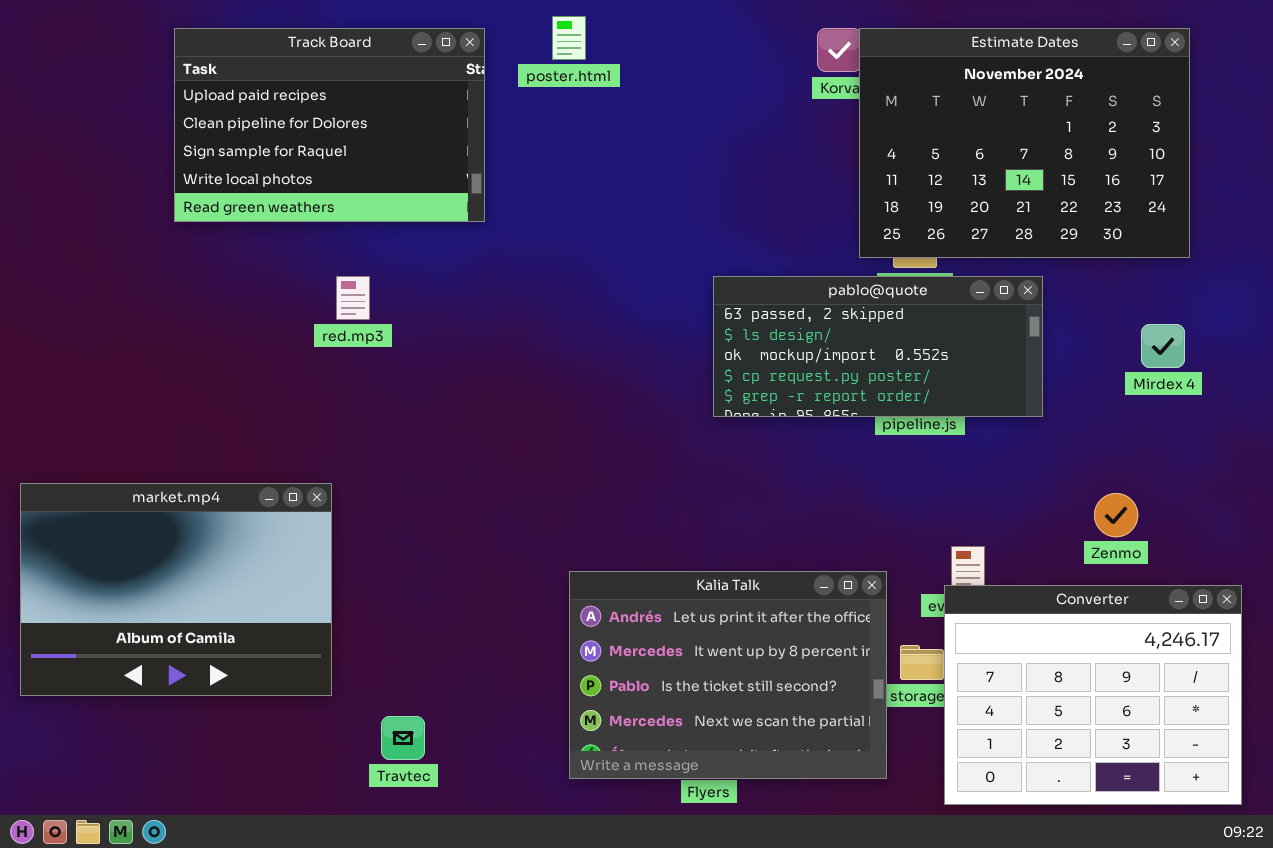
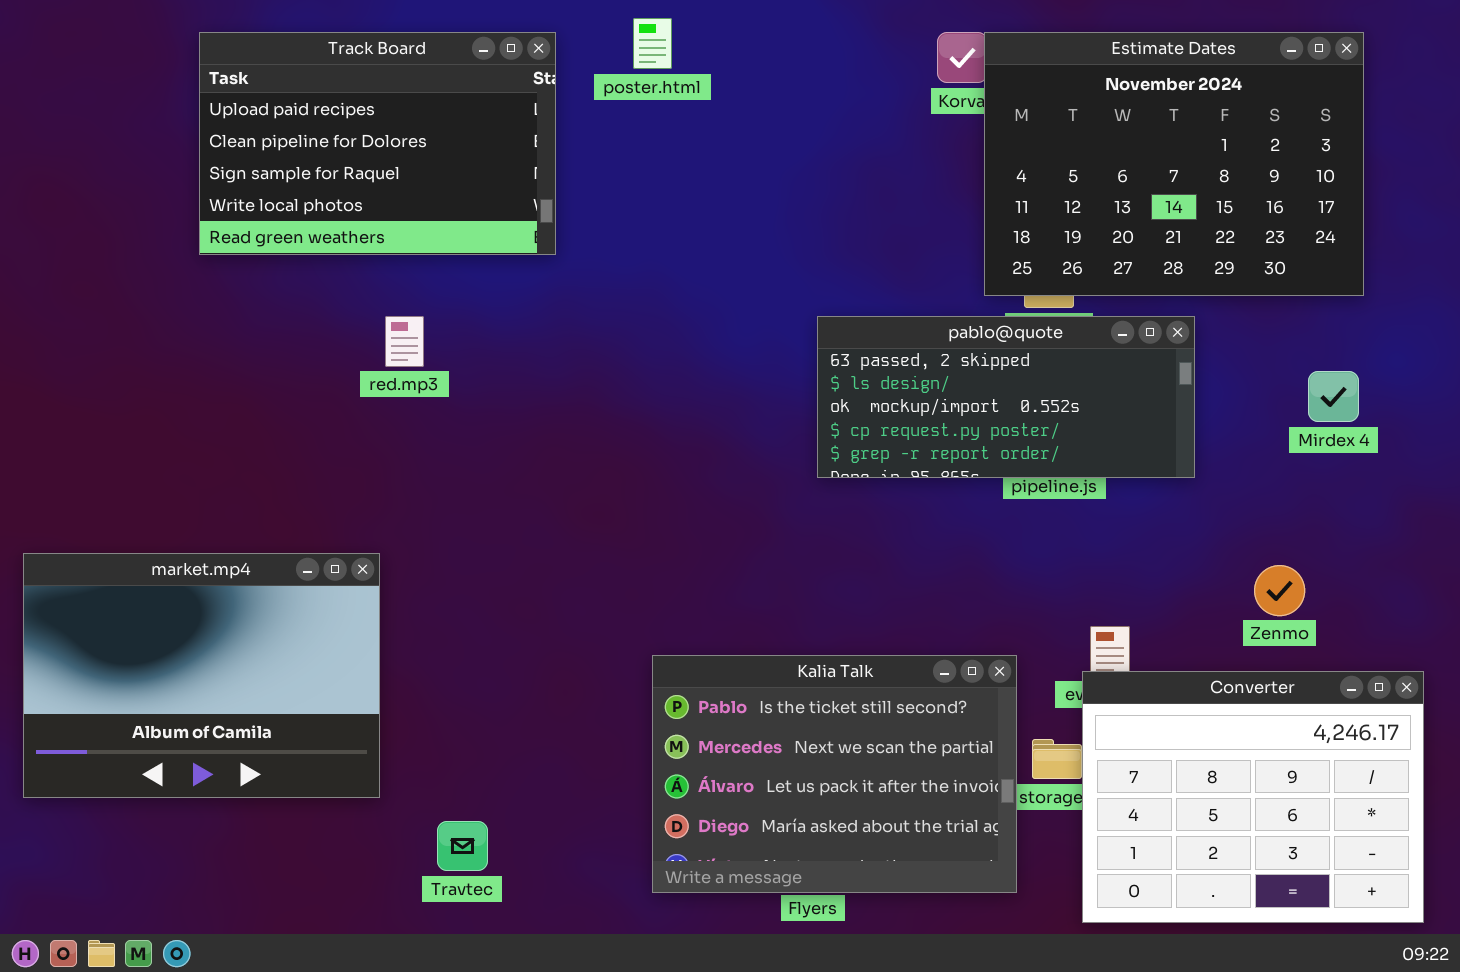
Kalia Talk: [569,571,887,779] -> [652,655,1017,893], scrolled down 2 rows

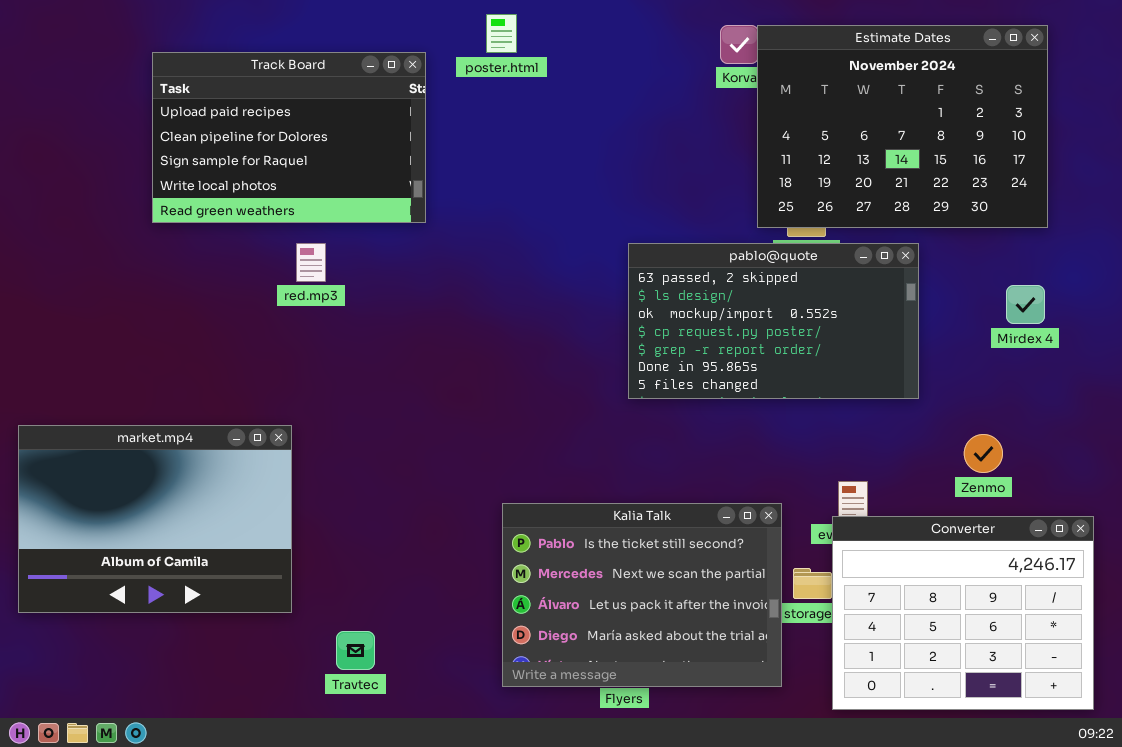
Track Board: [199,32,556,255] -> [152,52,426,223], moved
pablo@quote: [817,316,1195,478] -> [628,243,919,399], resized

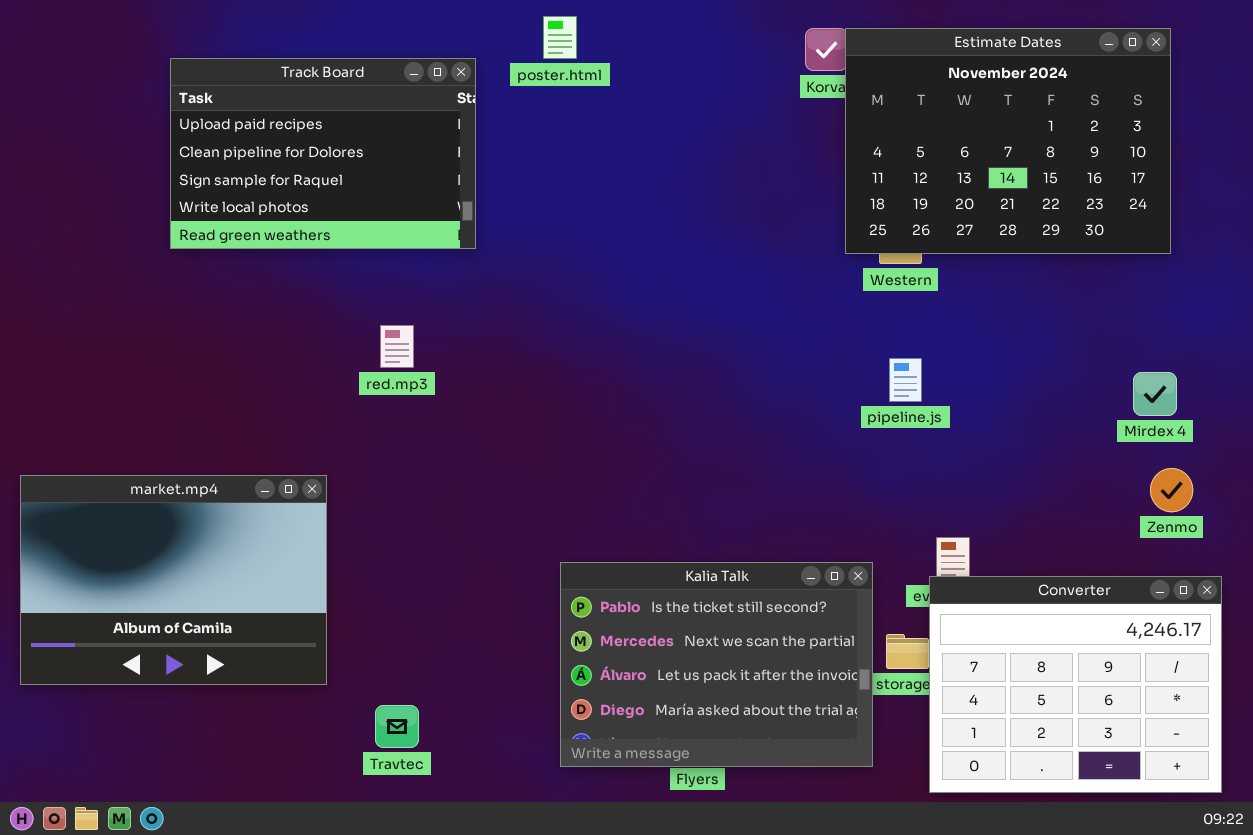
red.mp3: [296,243,326,282] -> [380,325,414,368], moved
pablo@quote: [628,243,919,399] -> none, closed
Mirdex 4: [1006,285,1045,324] -> [1133,372,1177,416], moved
Zenmo: [964,434,1003,473] -> [1150,468,1193,512], moved

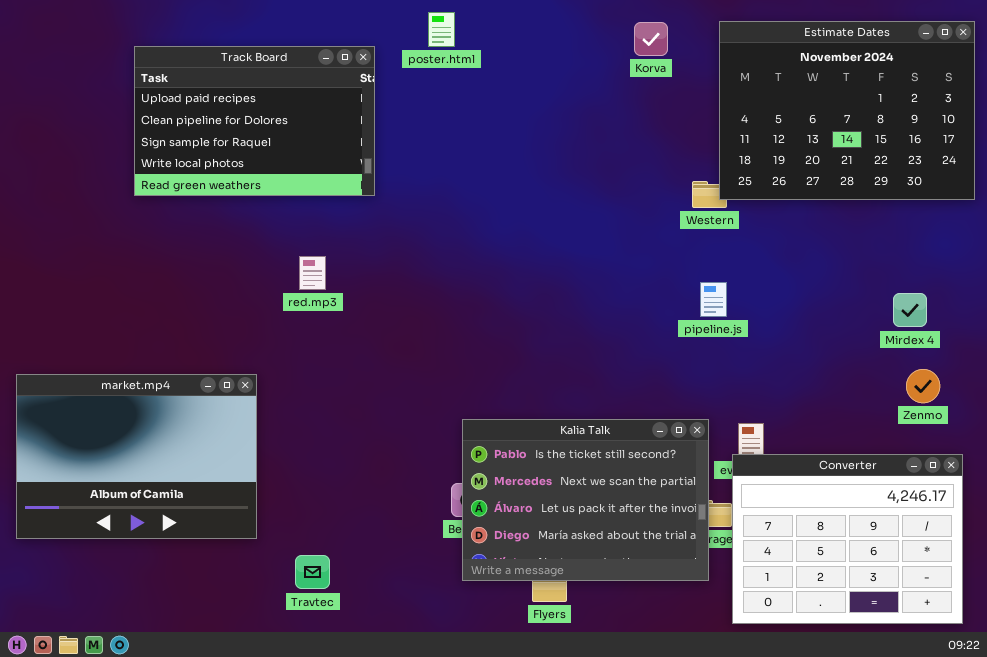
Estimate Dates: [845,28,1171,254] -> [719,21,975,200], moved
Kalia Talk: [560,562,873,767] -> [462,419,709,581], moved

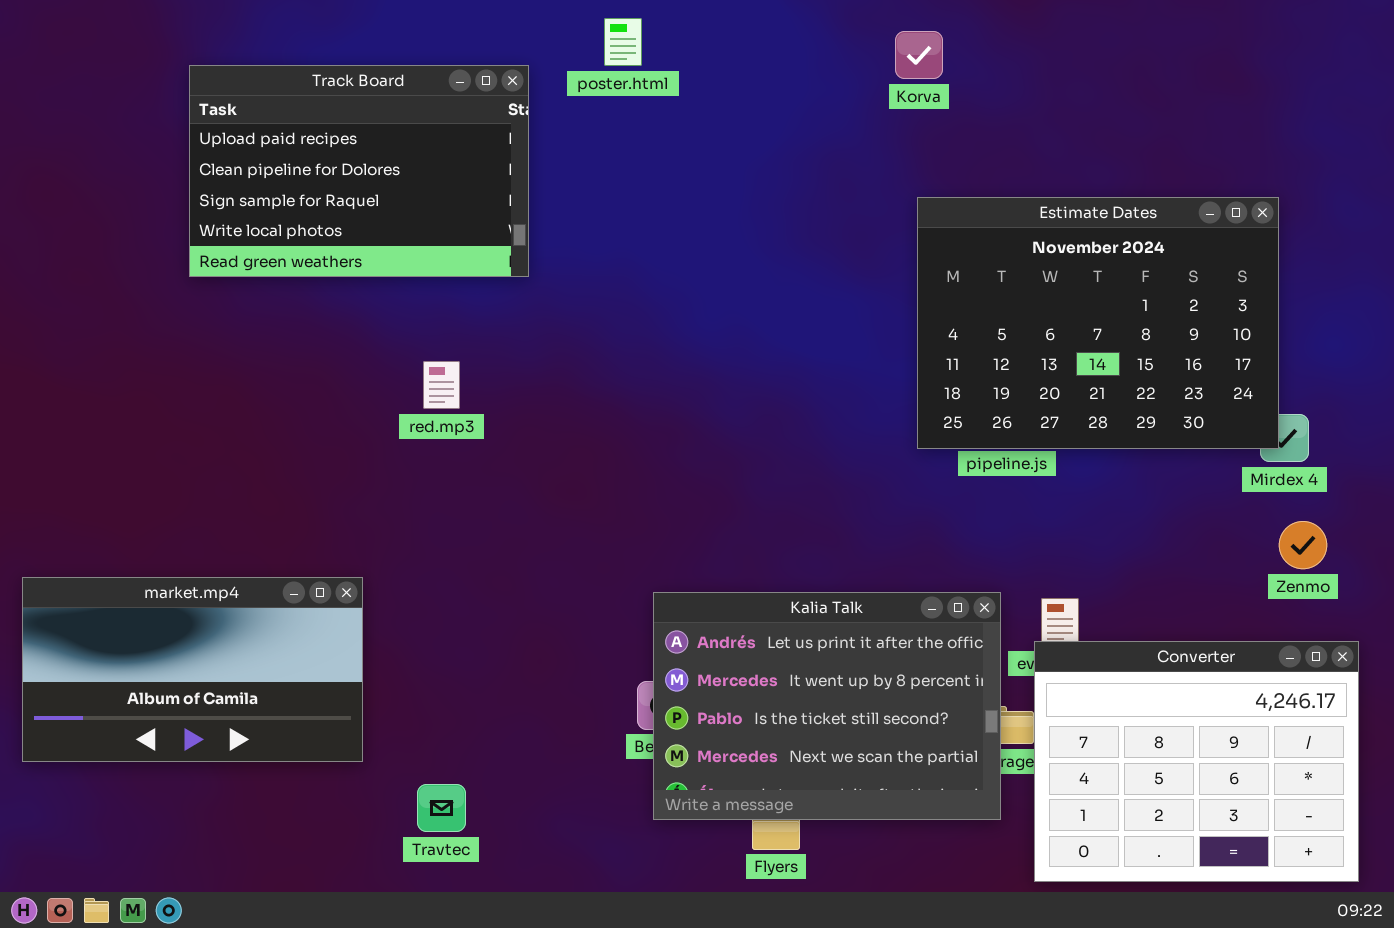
Estimate Dates: [719,21,975,200] -> [917,197,1279,449], moved
market.mp4: [16,374,257,539] -> [22,577,363,762], resized
Kalia Talk: [462,419,709,581] -> [653,592,1001,820], scrolled up 2 rows

